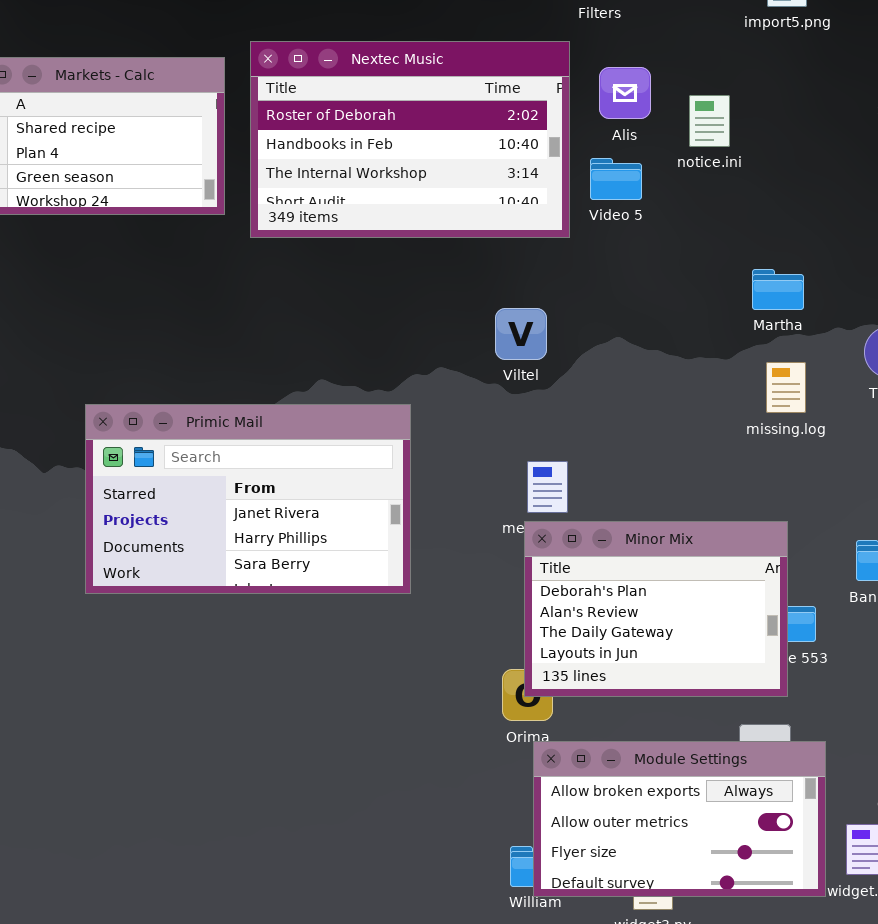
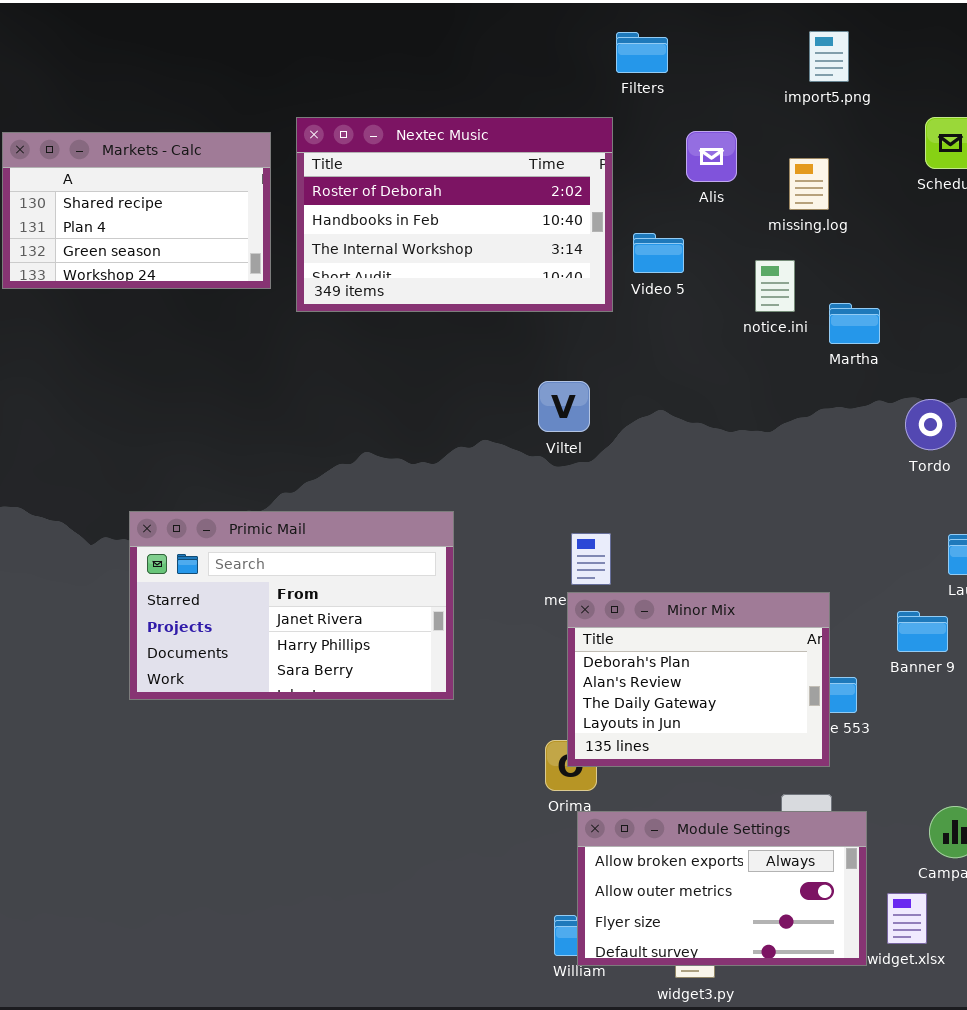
Alis: [599,67,651,119] -> [686,131,737,182], moved
notice.ini: [689,95,730,147] -> [755,260,795,312], moved
Martha: [752,269,804,310] -> [829,303,880,344], moved
missing.log: [766,362,806,413] -> [789,158,829,210], moved
Primic Mail: [85,404,411,594] -> [129,511,454,700], moved

